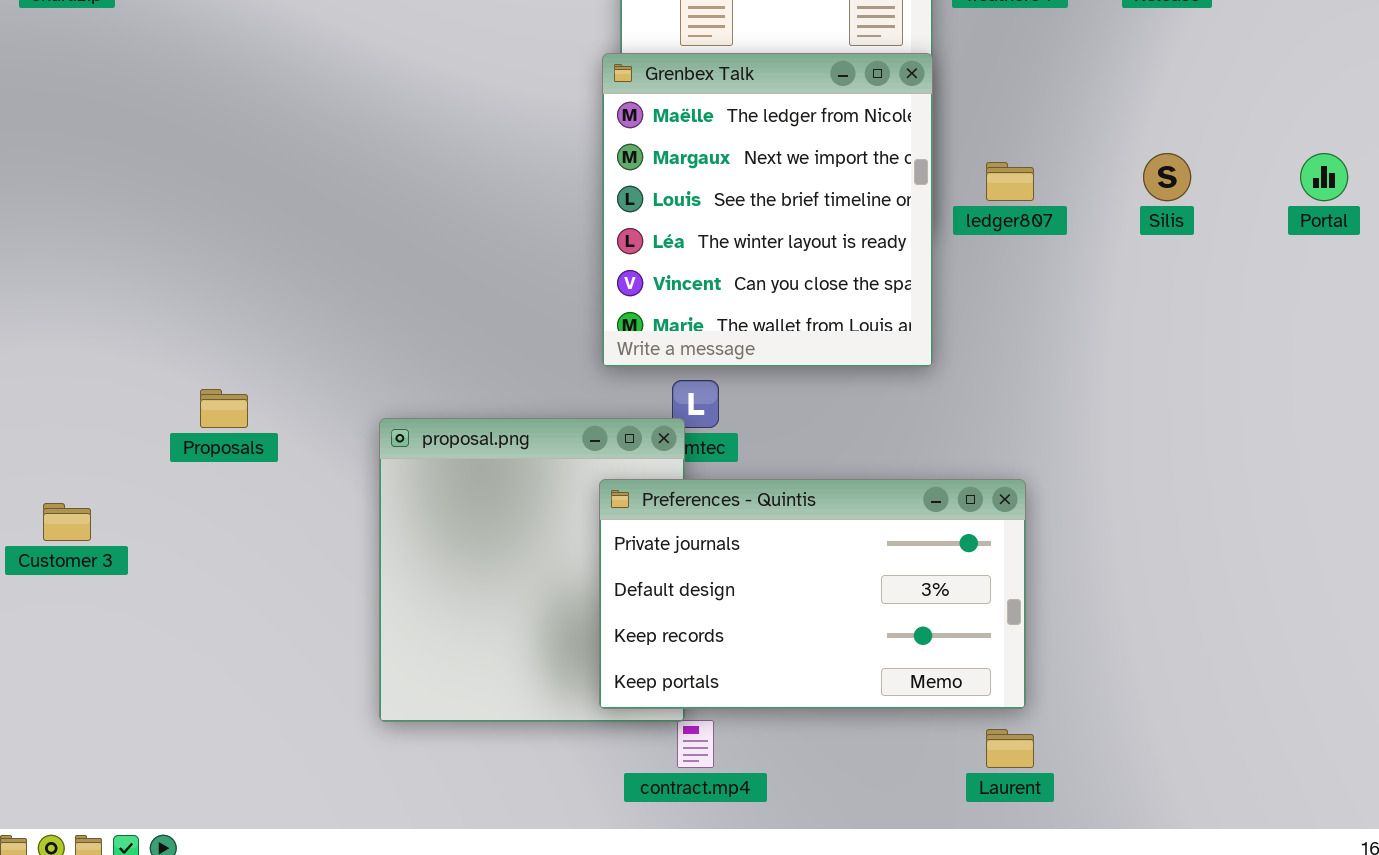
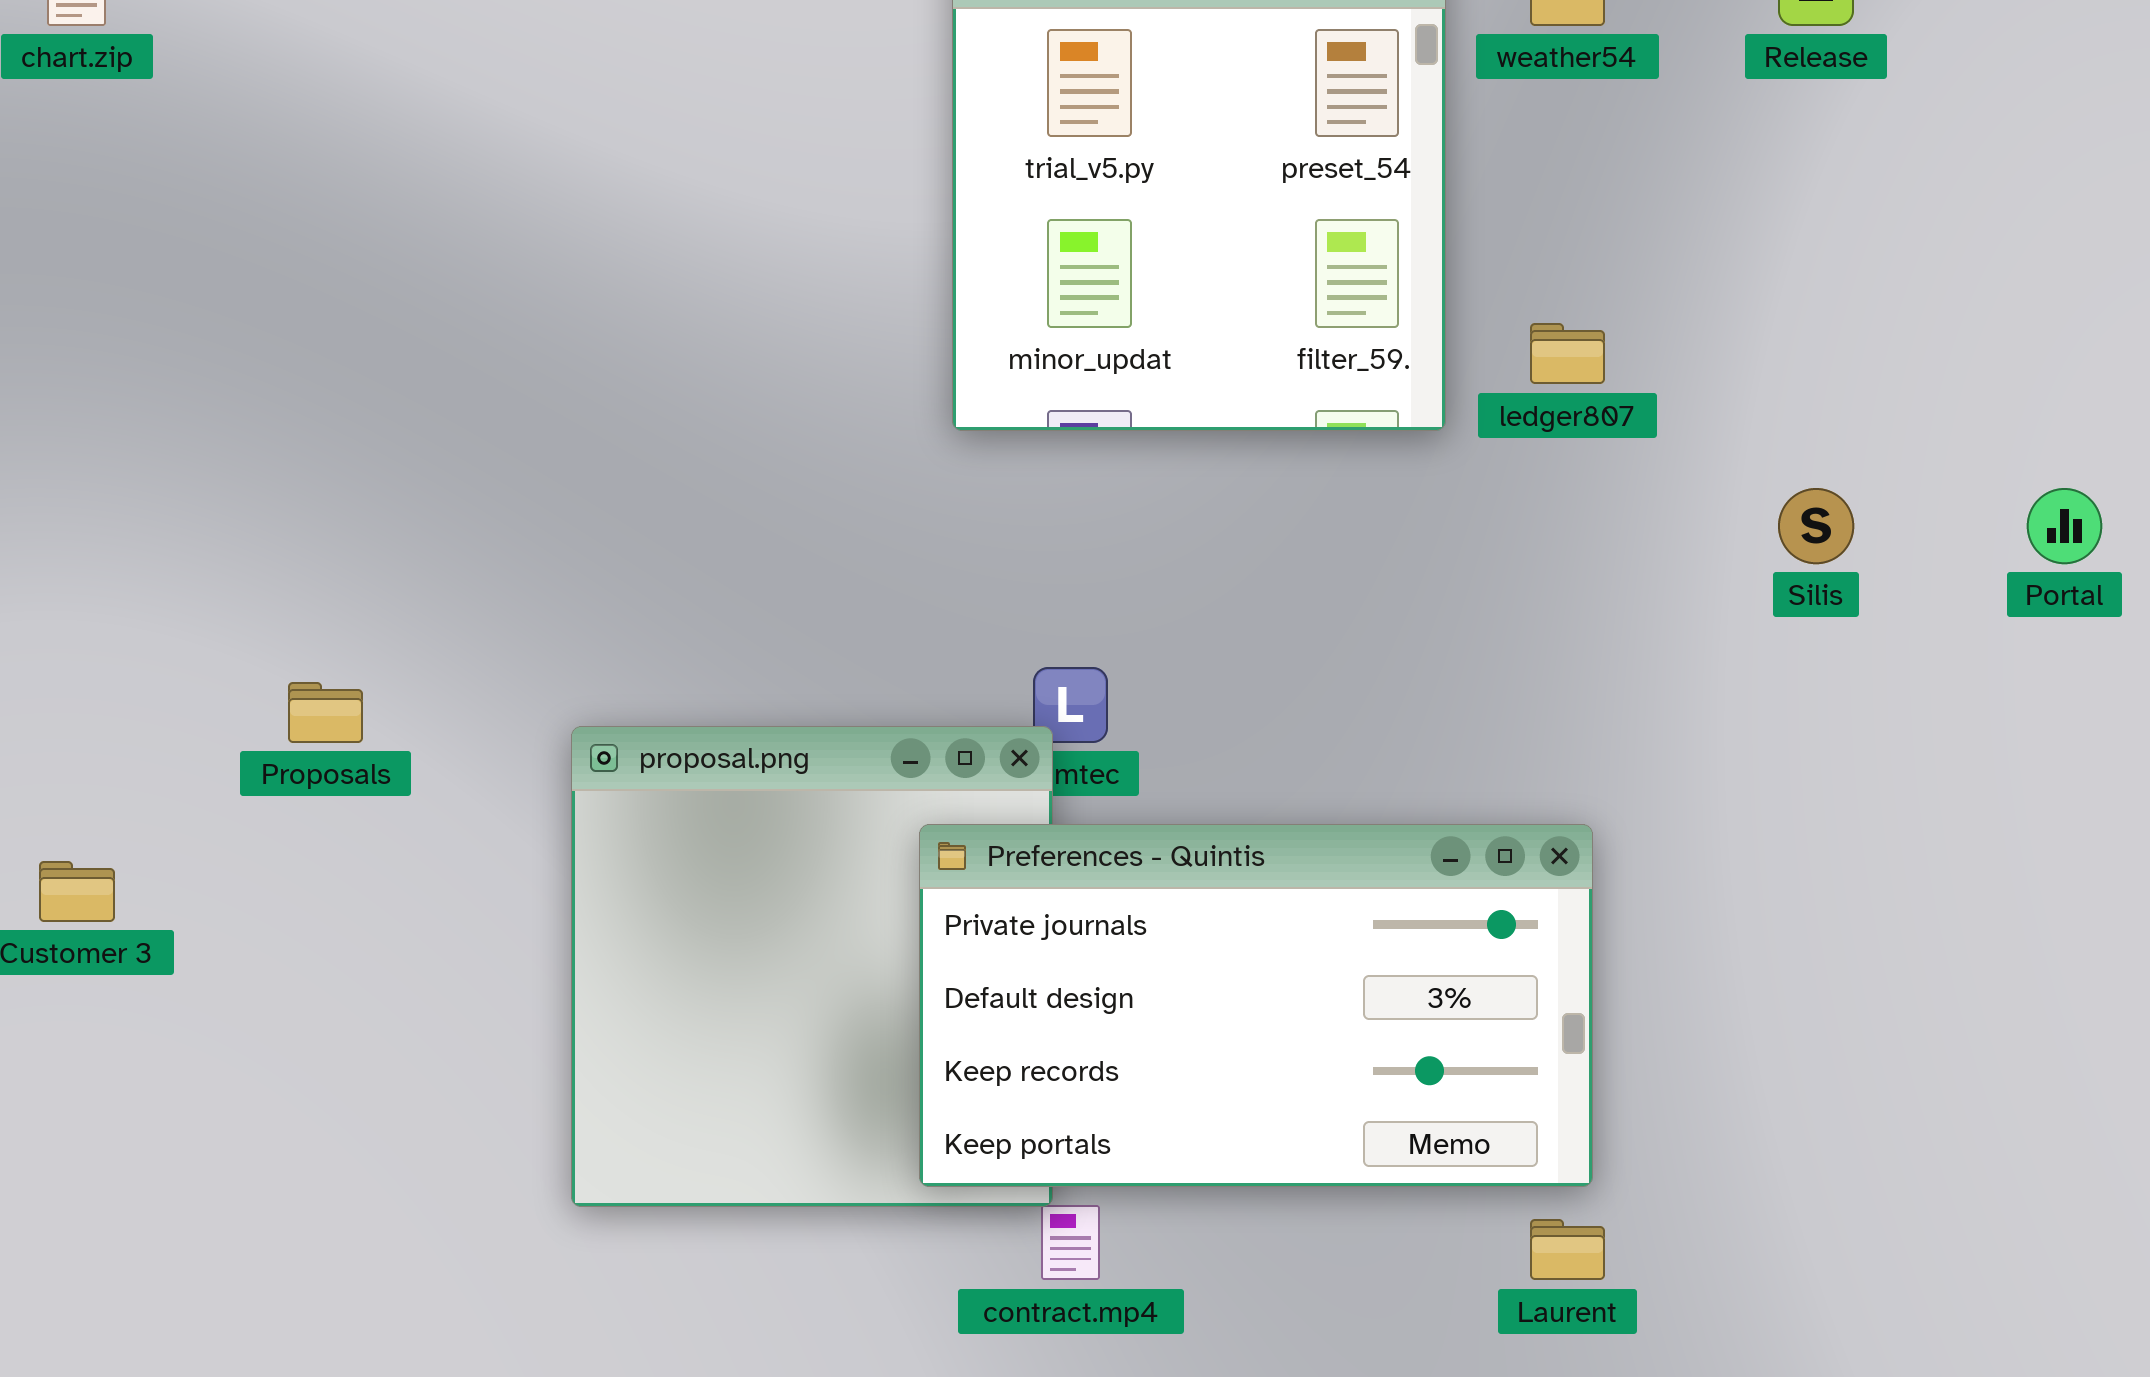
Grenbex Talk: [602,53,933,367] -> none, closed
Silis: [1143,153,1191,201] -> [1778,488,1854,564], moved
Portal: [1300,153,1348,201] -> [2027,488,2102,564], moved

